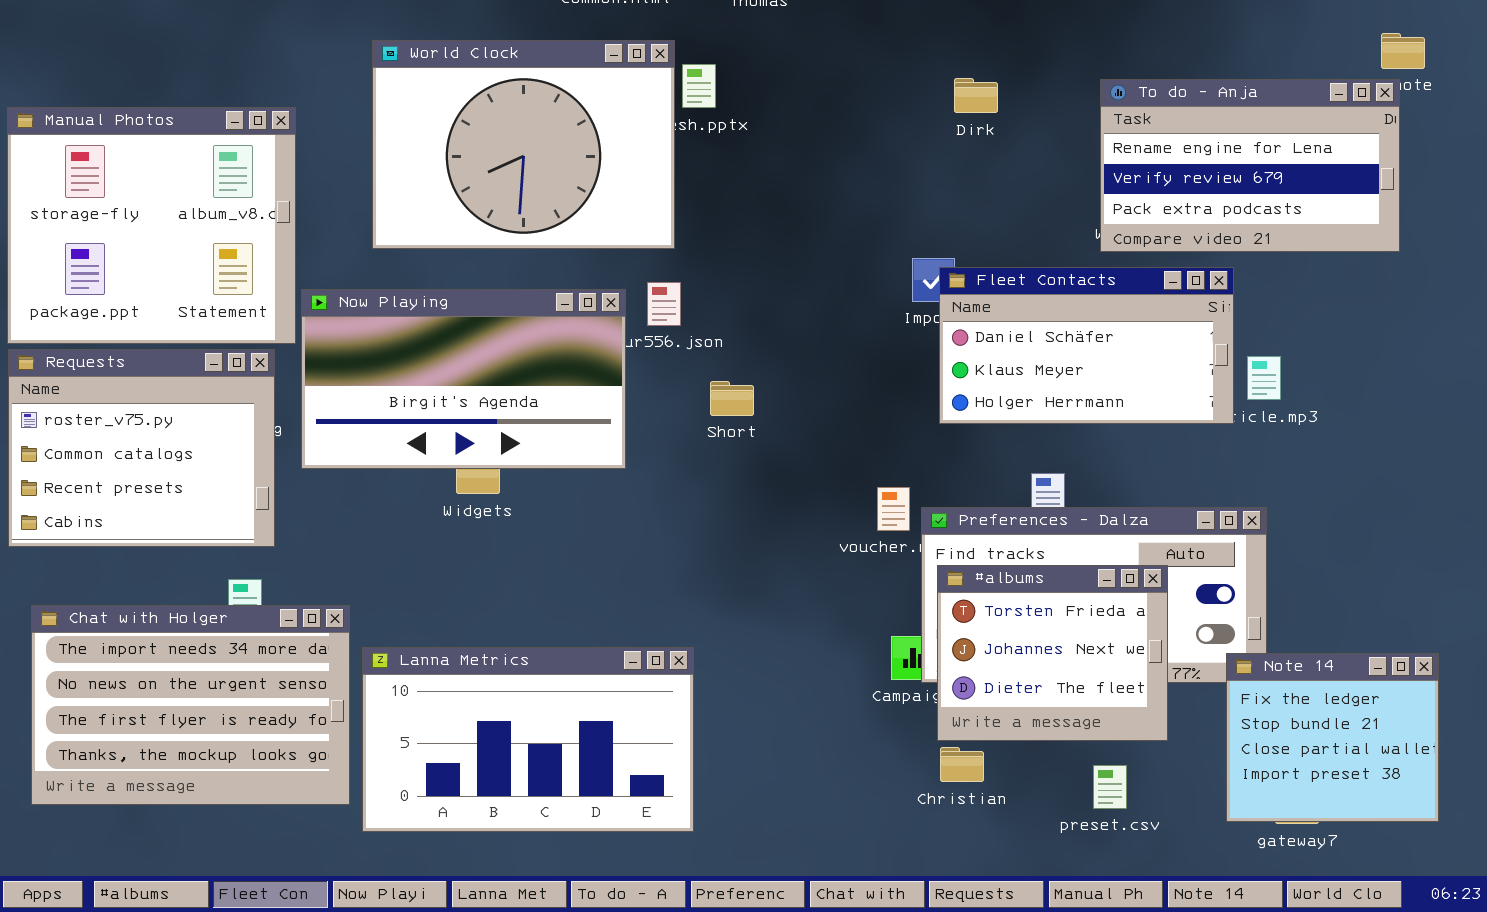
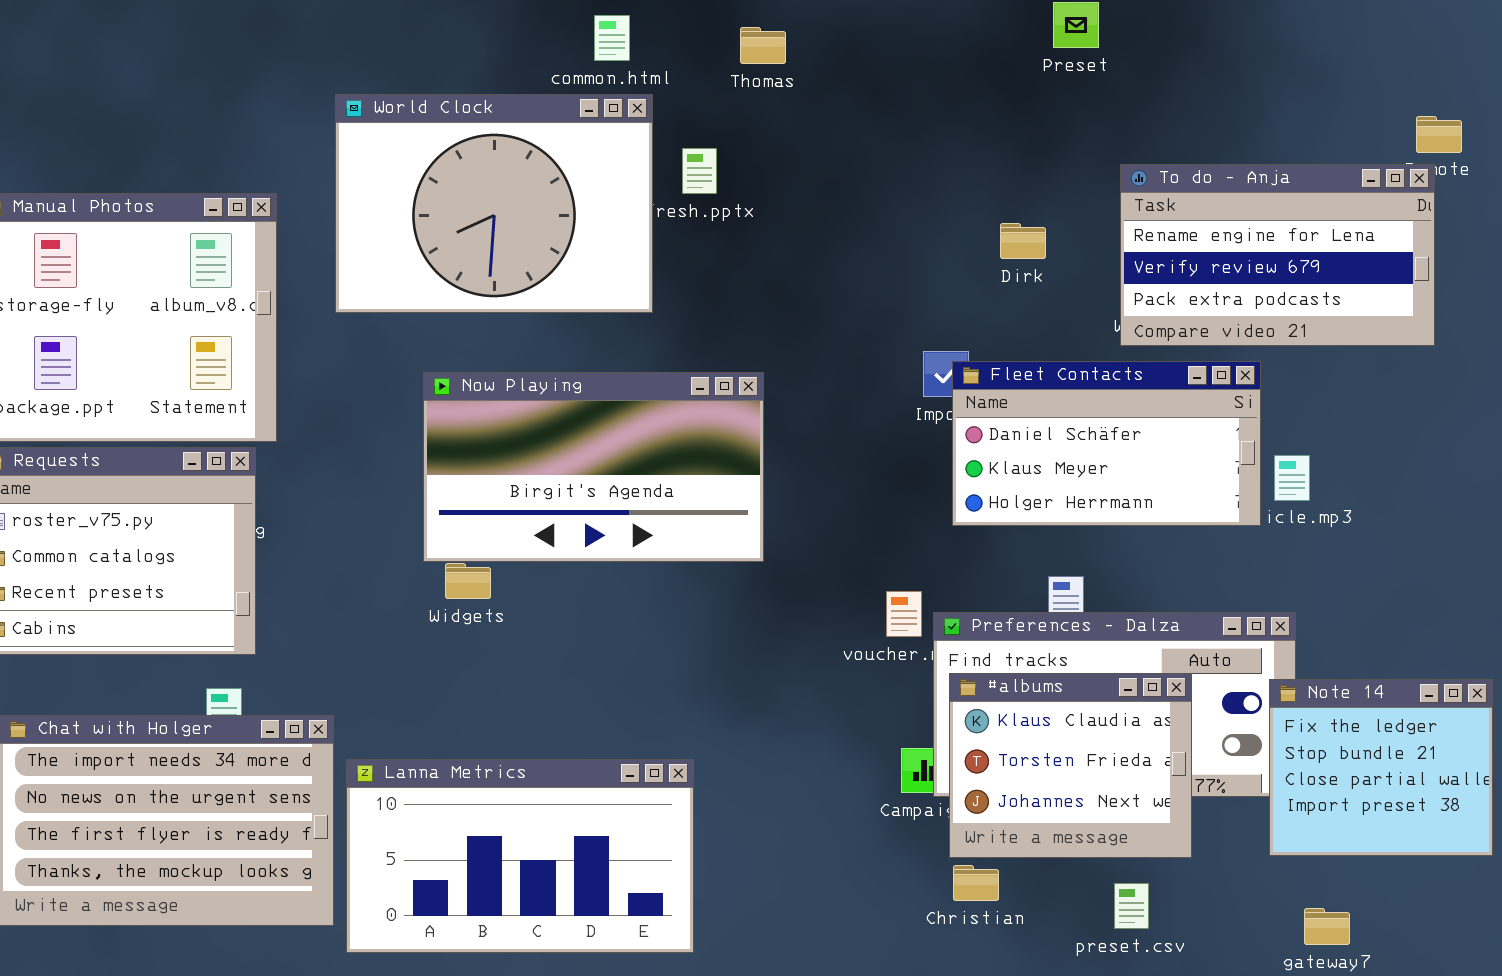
World Clock: [372,40,675,249] -> [335,94,653,313], moved
Dirk: [954,78,998,113] -> [1000,223,1046,259], moved
Now Playing: [301,289,626,469] -> [423,372,764,562], moved
#albums: [937,565,1168,741] -> [949,673,1192,858], scrolled up 1 row
Note 14: [1226,653,1439,822] -> [1269,679,1493,856], moved

